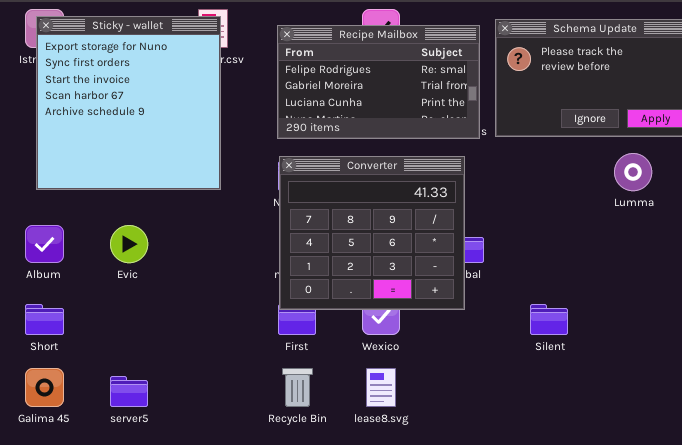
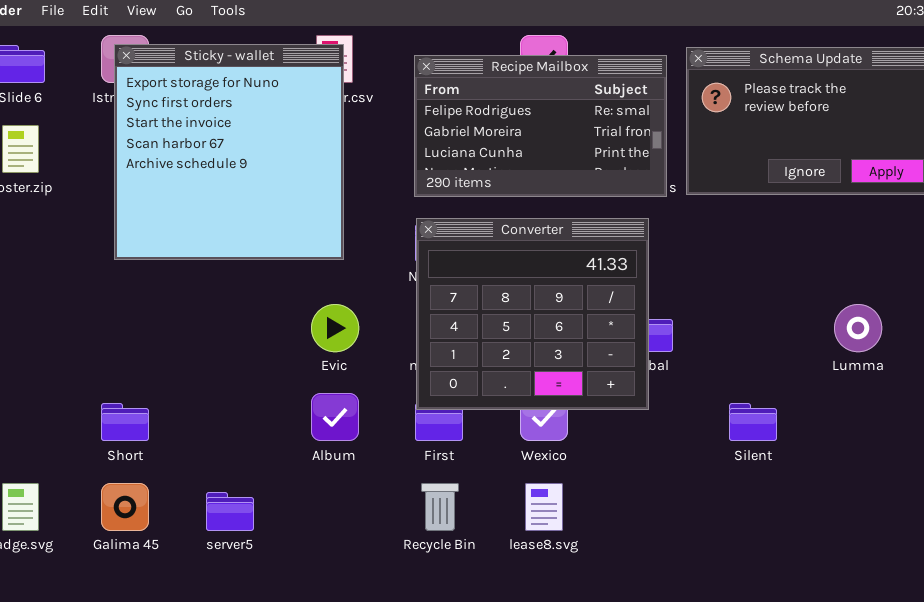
Lumma: [614,153,652,191] -> [834,304,882,352], moved
Album: [25,225,64,263] -> [311,393,359,441], moved
Evic: [110,225,148,263] -> [311,304,359,352], moved

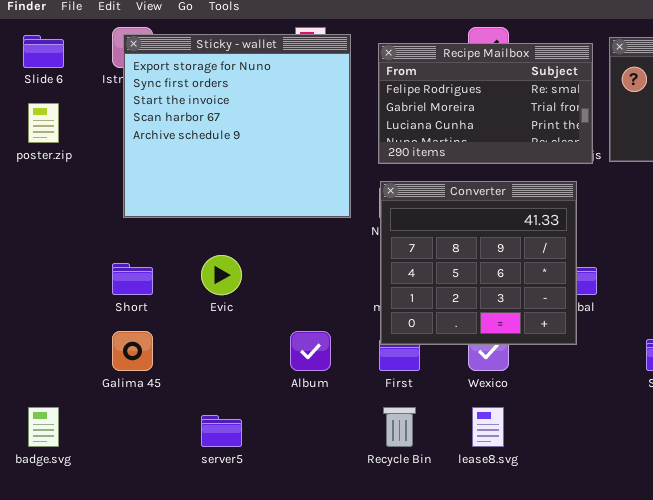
Sticky - wallet: [114,44,344,260] -> [123,34,351,218], resized
Evic: [311,304,359,352] -> [201,255,242,295], moved
Short: [101,403,149,441] -> [112,263,153,295], moved
Galima 45: [101,483,149,531] -> [112,331,153,371], moved

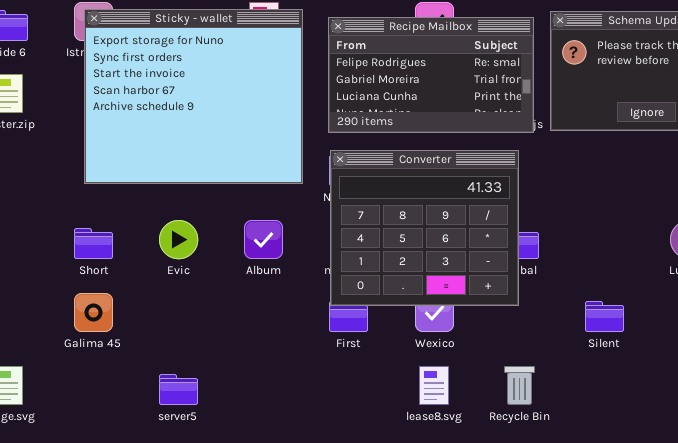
Album: [290,331,331,371] -> [244,220,283,259], moved
Recycle Bin: [383,407,416,447] -> [504,366,535,405], moved

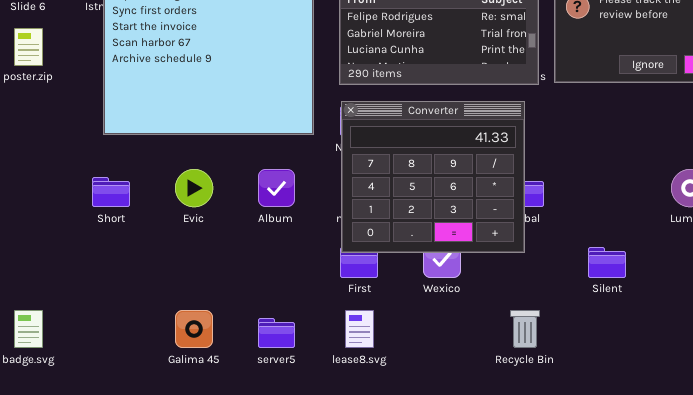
Galima 45: [74,293,113,332] -> [175,310,213,348], moved
lease8.svg: [419,366,449,405] -> [345,310,374,348], moved
server5: [159,374,198,405] -> [258,318,295,348], moved

